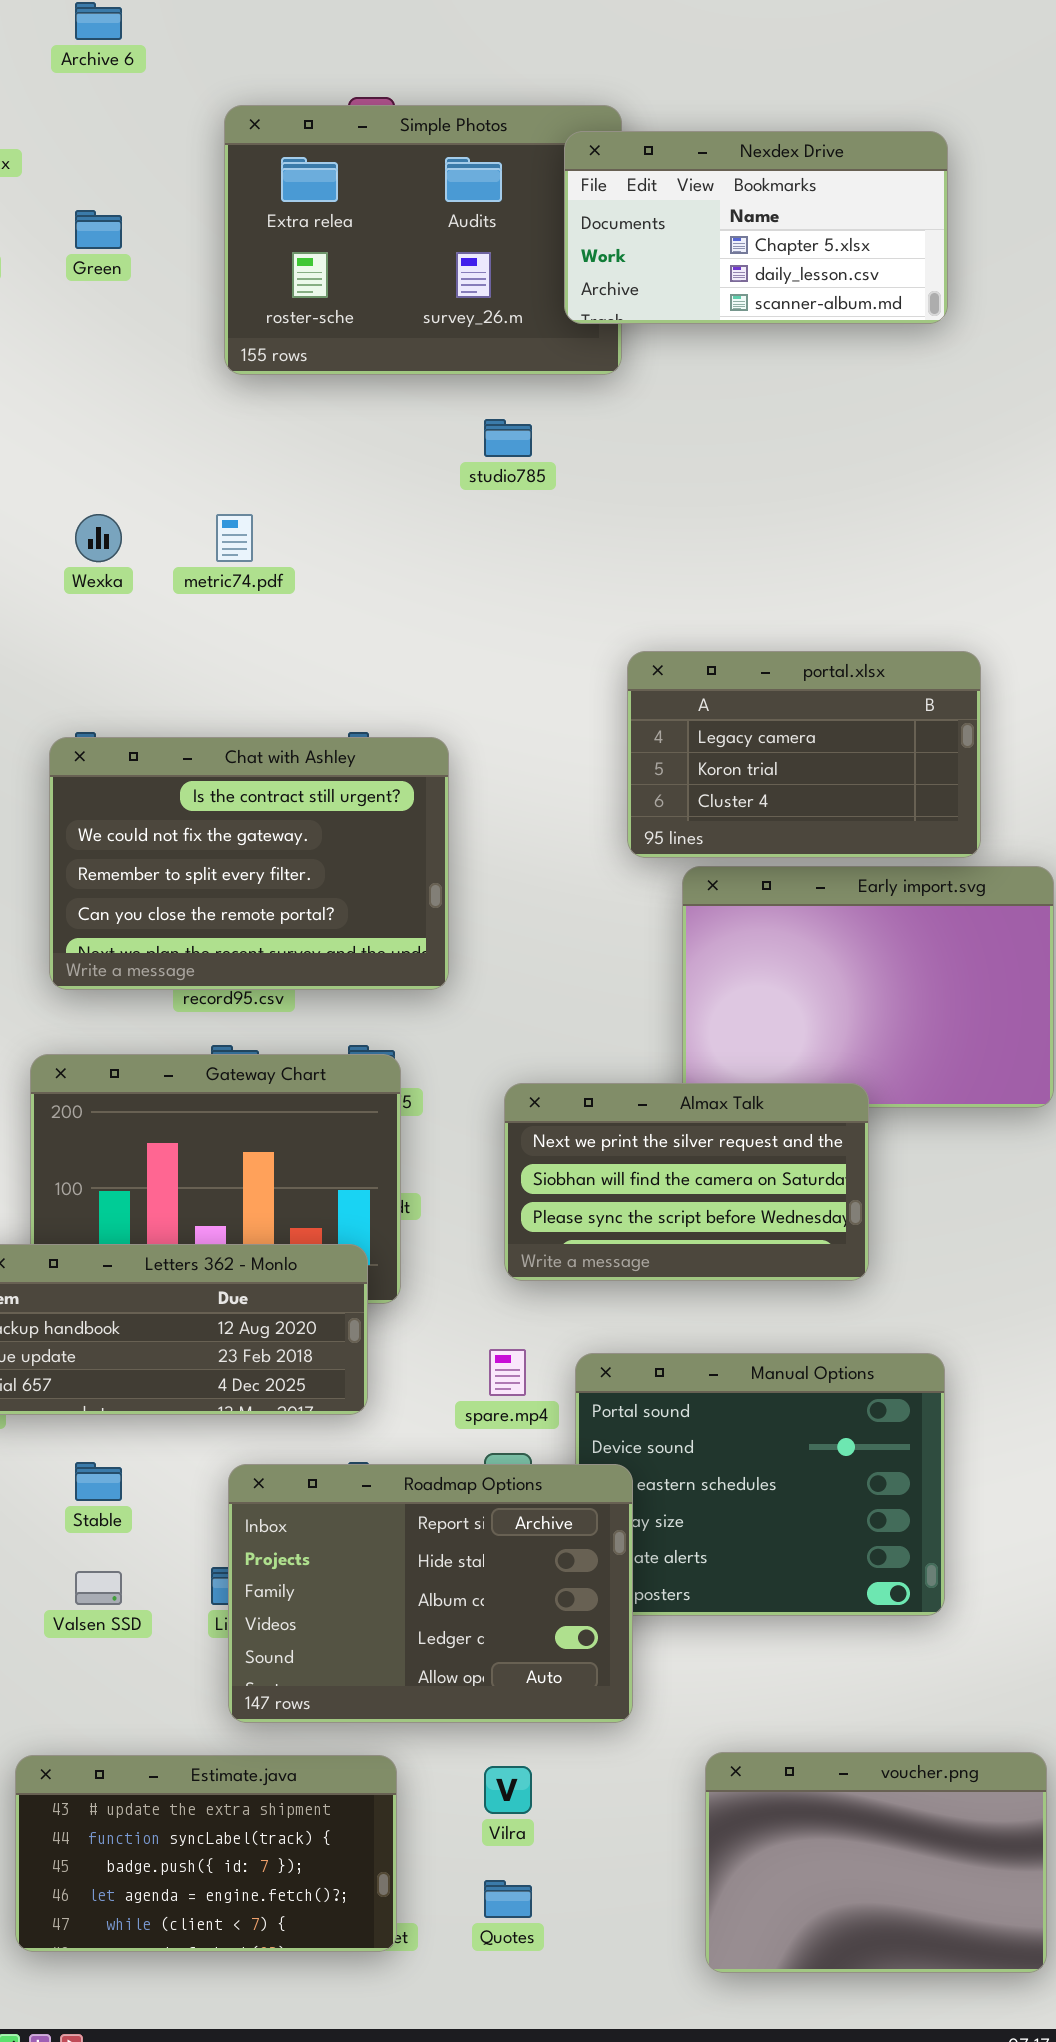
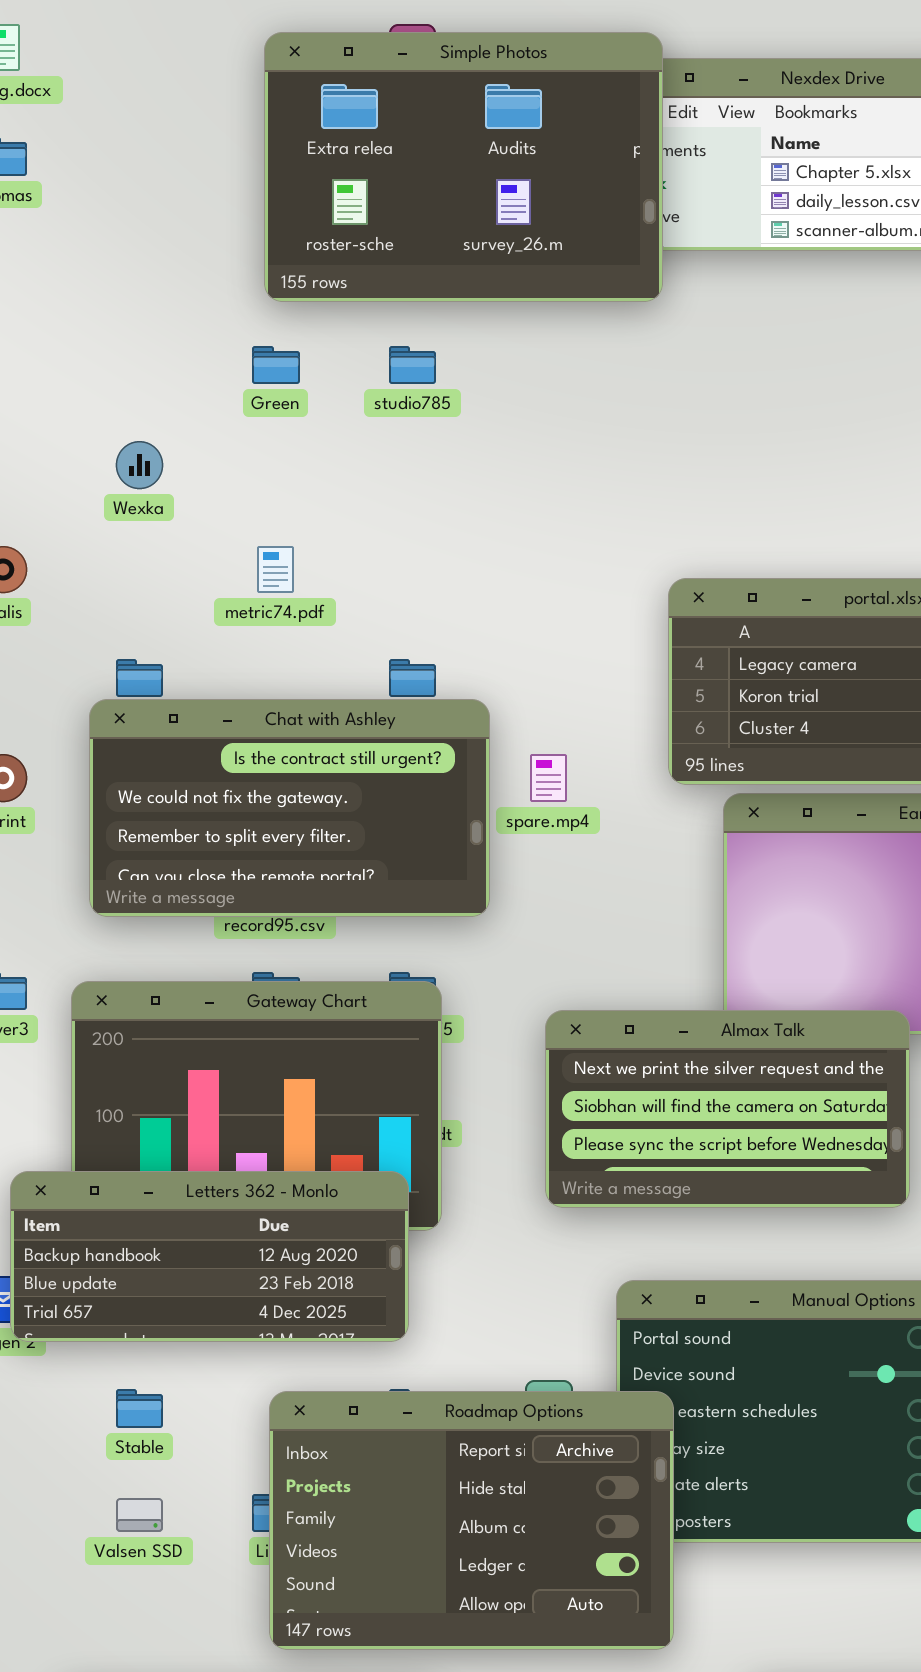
Simple Photos: [224,105,622,375] -> [264,32,663,302], raised
Green: [75,210,122,249] -> [252,346,300,384], moved
studio785: [484,419,532,457] -> [389,346,436,384], moved
metric74.pdf: [216,514,253,562] -> [257,546,294,593], moved
Chat with Ashley: [49,737,449,990] -> [89,699,490,917], resized
spare.mp4: [489,1349,526,1396] -> [530,754,567,802], moved

